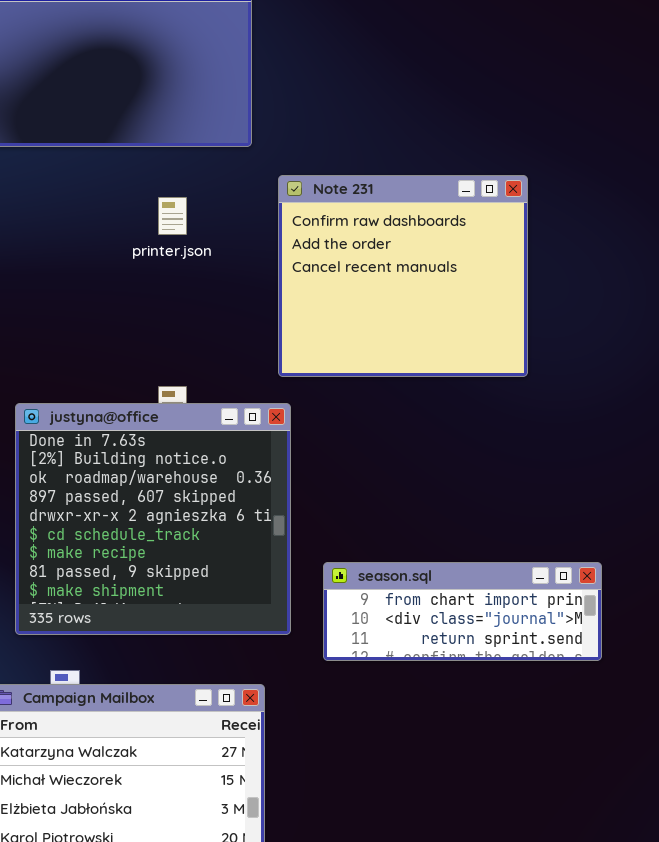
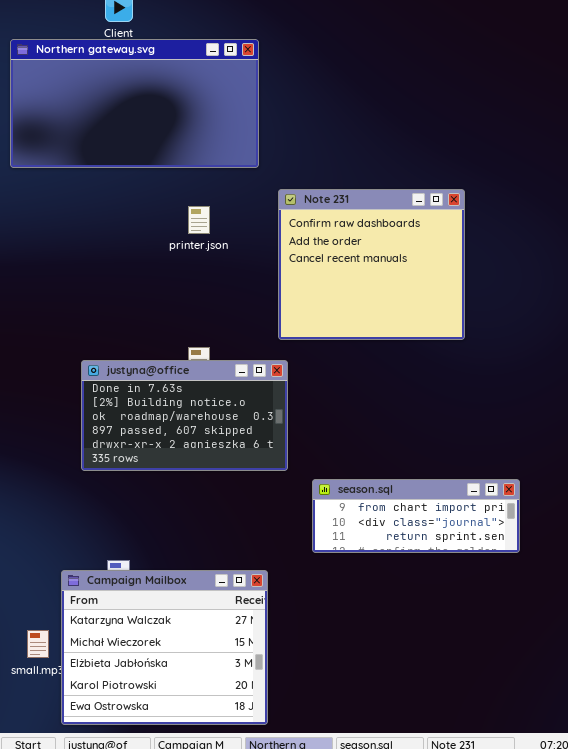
justyna@office: [15,403,291,635] -> [81,360,288,471], resized

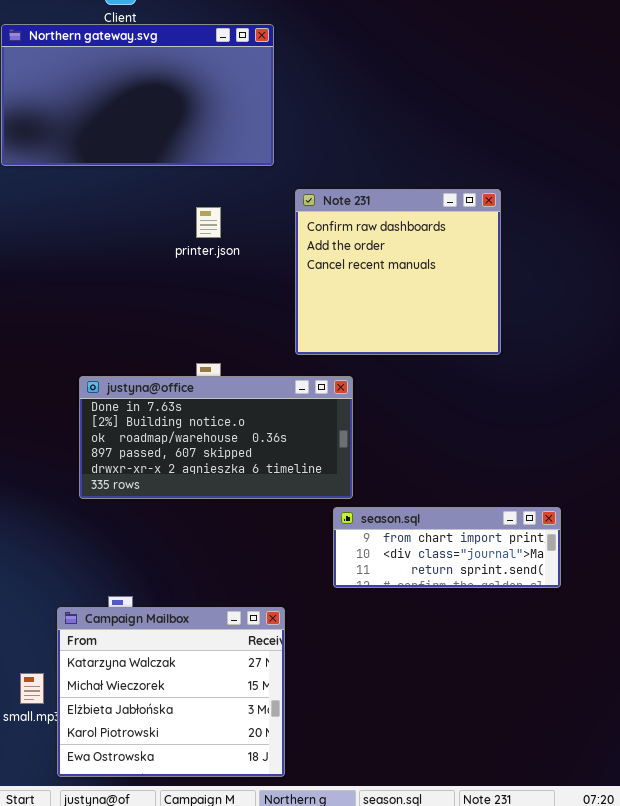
justyna@office: [81,360,288,471] -> [79,376,353,499], resized

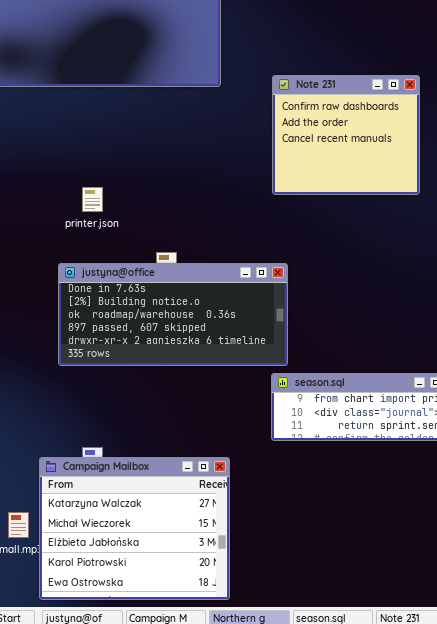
Note 231: [295,189,501,355] -> [272,75,420,195], moved, resized
printer.json: [196,207,221,238] -> [82,187,103,212], moved

